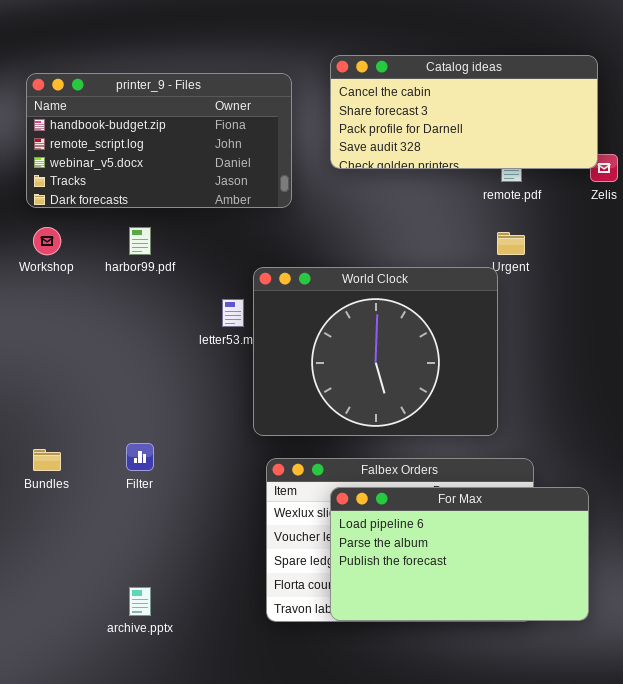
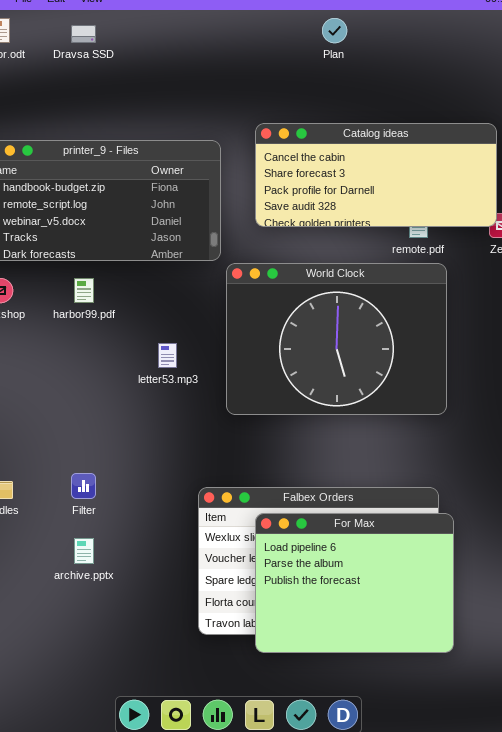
World Clock: [253,267,498,436] -> [226,263,447,415], moved
For Max: [330,487,589,621] -> [255,513,454,653], resized
archive.pptx: [129,587,151,616] -> [74,538,94,564], moved

